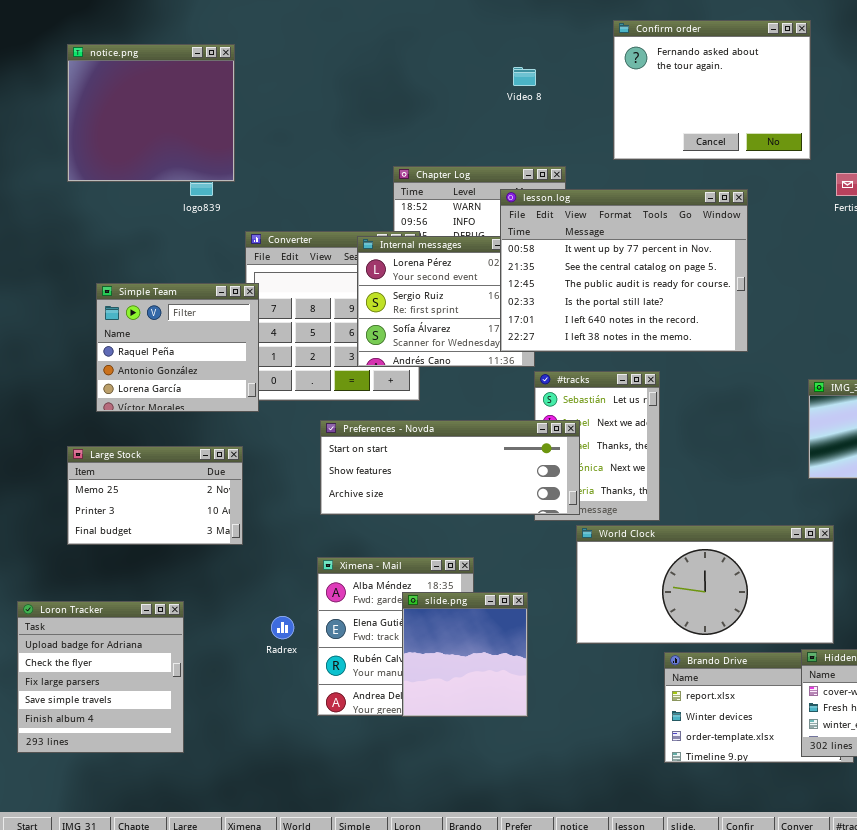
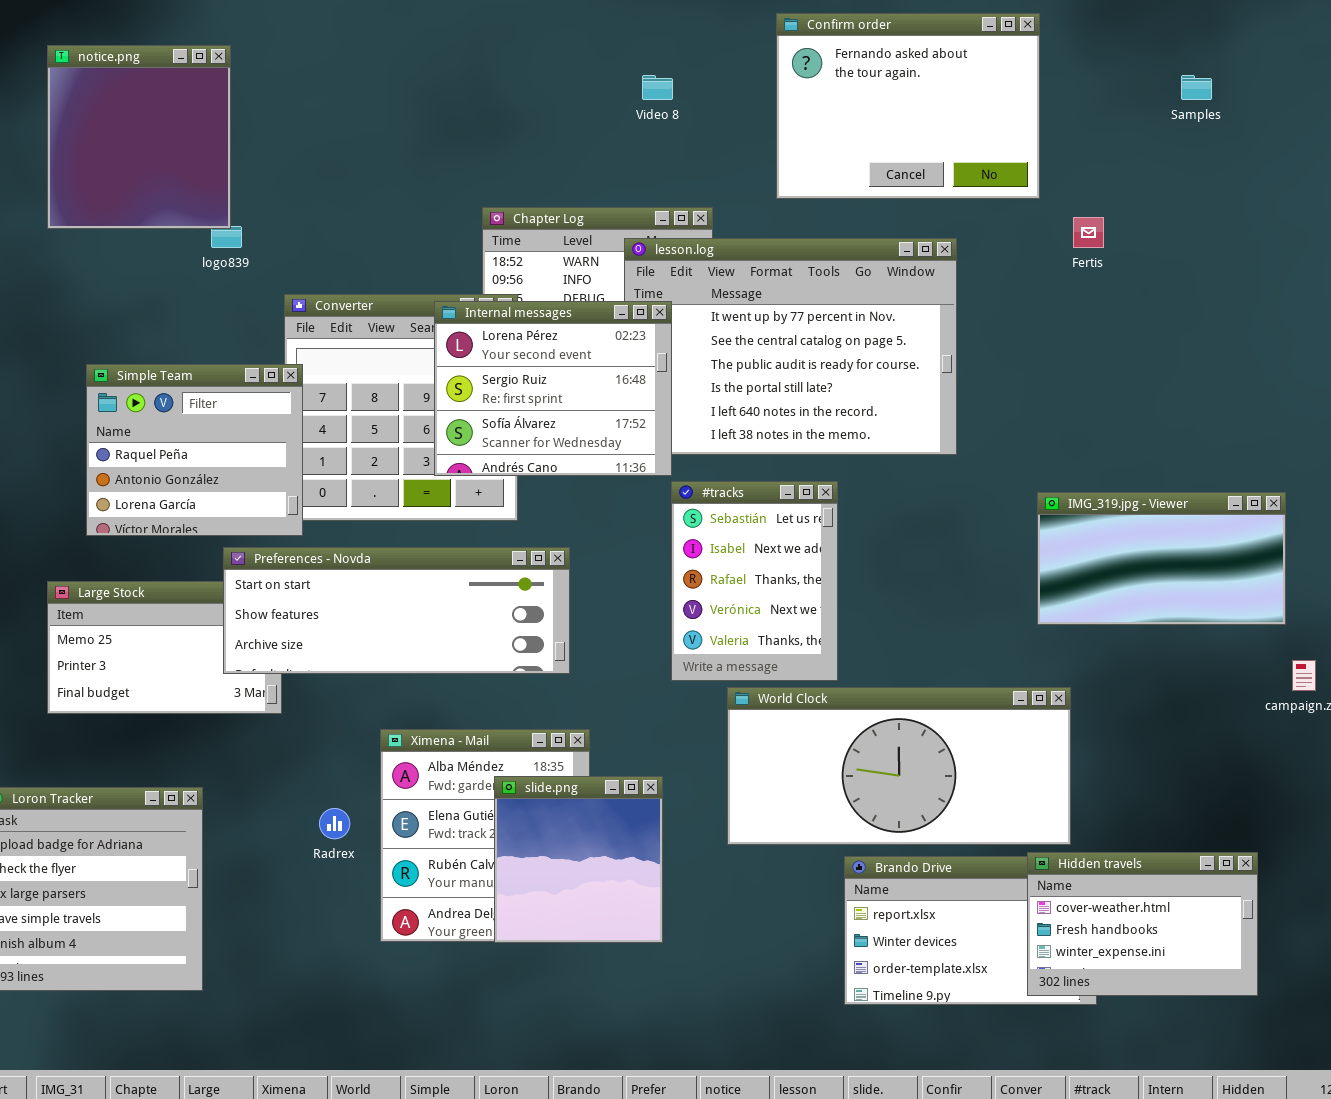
notice.png: [67,44,235,182] -> [47,45,231,229], resized
Internal messages: [357,236,535,367] -> [434,301,672,476], raised
Preferences - Novda: [320,420,580,515] -> [223,547,570,674], moved

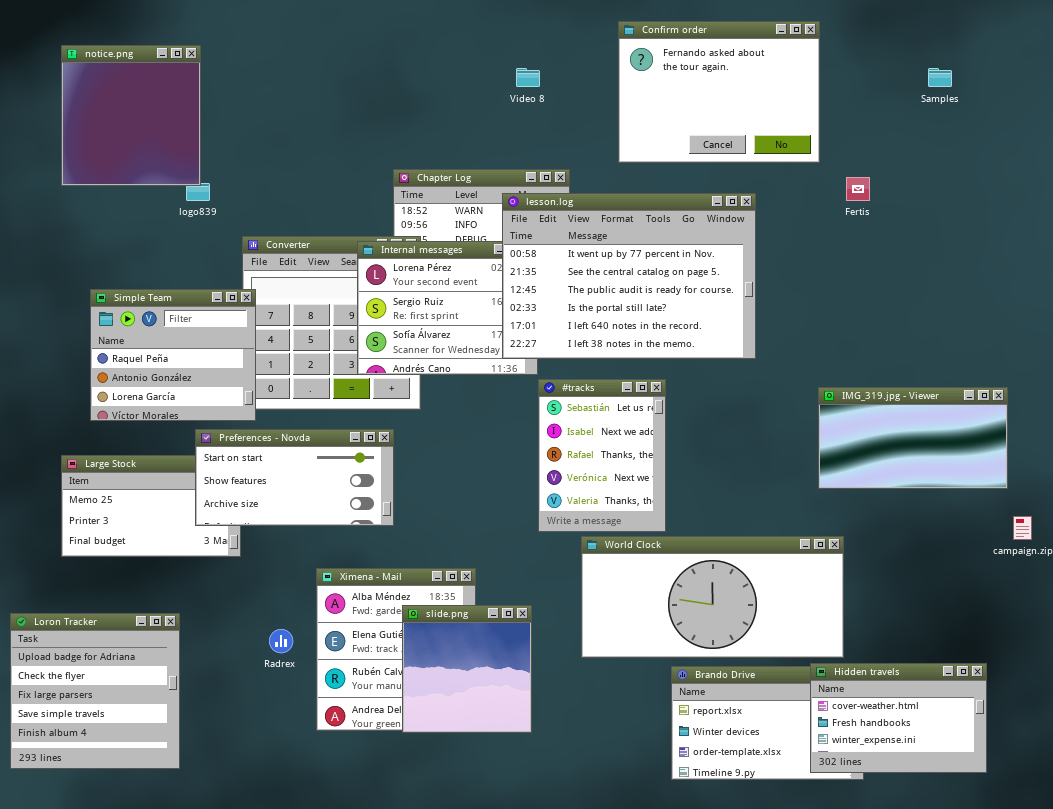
lesson.log: [624,238,957,455] -> [502,193,756,359], raised
Preferences - Novda: [223,547,570,674] -> [195,429,394,526], resized

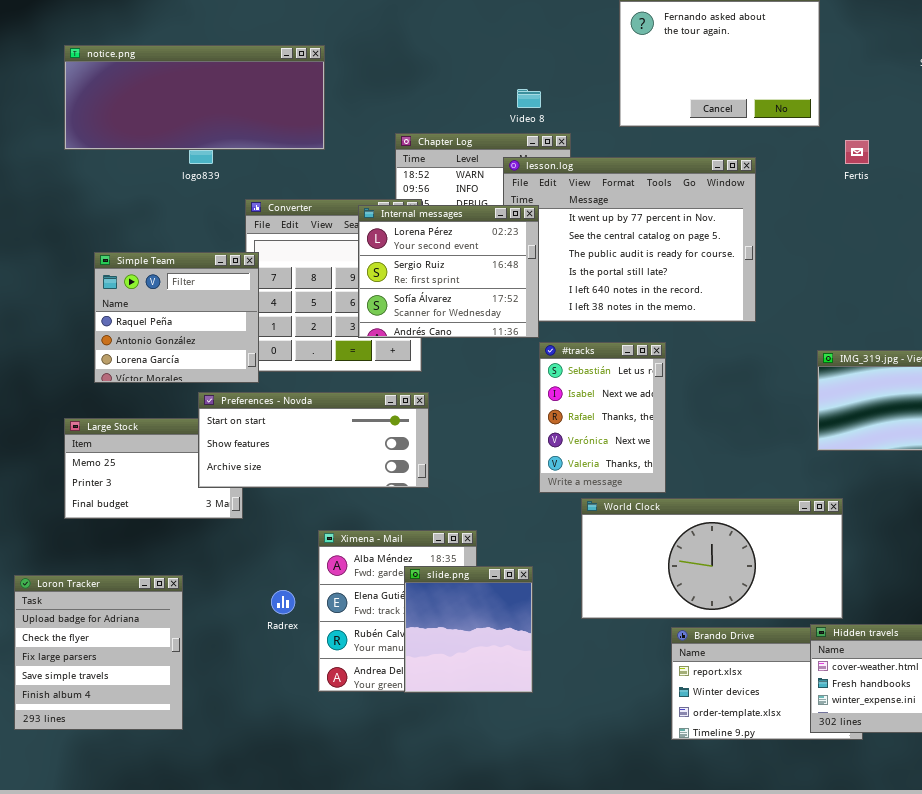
notice.png: [61,45,201,186] -> [64,45,325,150], resized
Video 8: [516,68,540,87] -> [517,89,541,108], moved
Internal messages: [357,241,538,375] -> [358,205,539,338], raised
Preferences - Novda: [195,429,394,526] -> [198,392,429,488], resized

